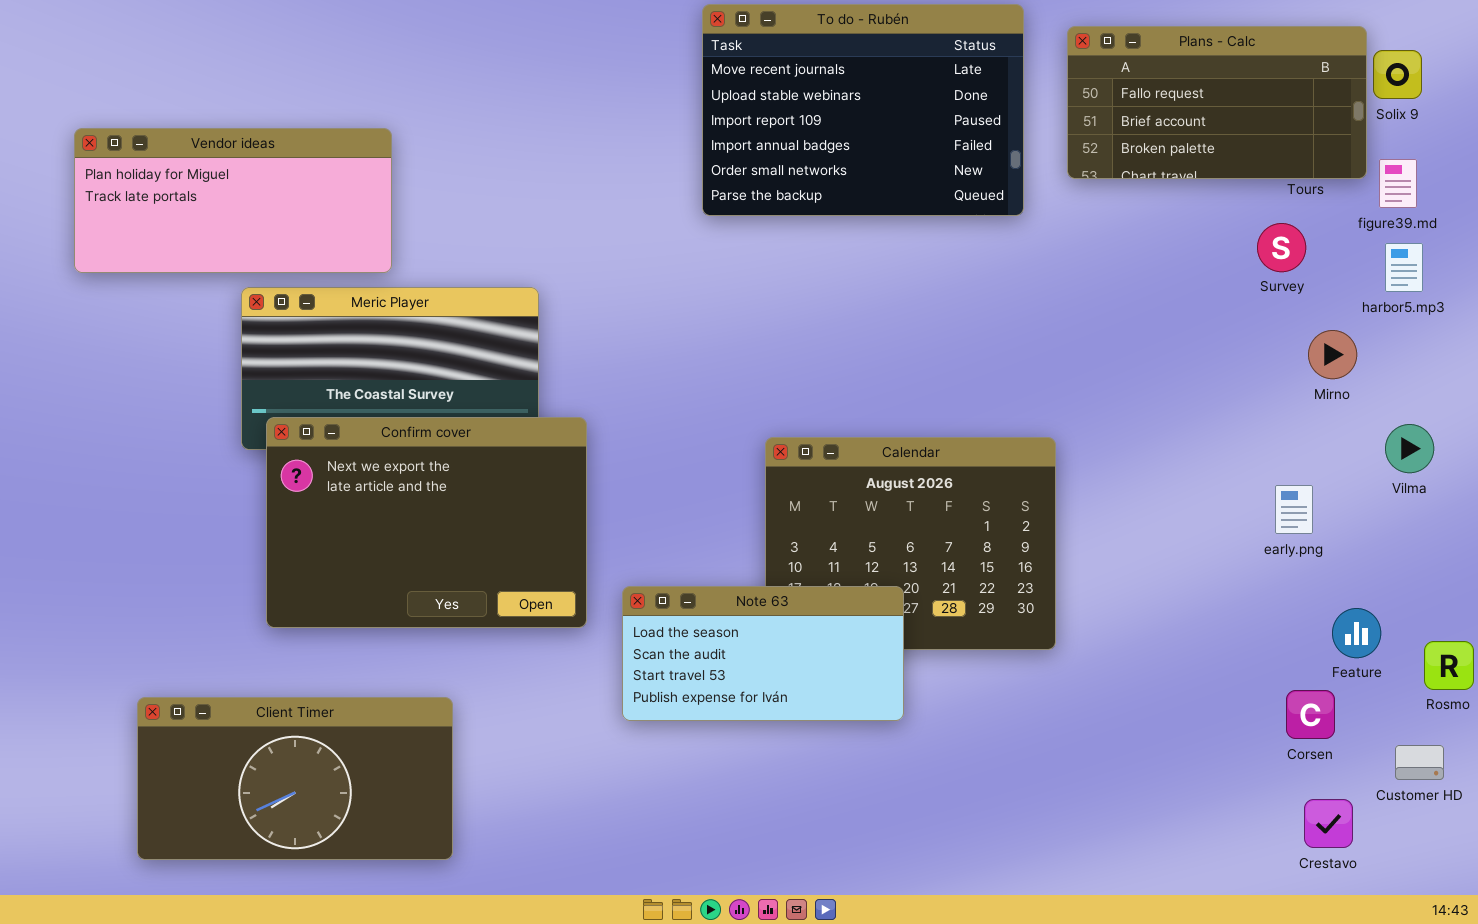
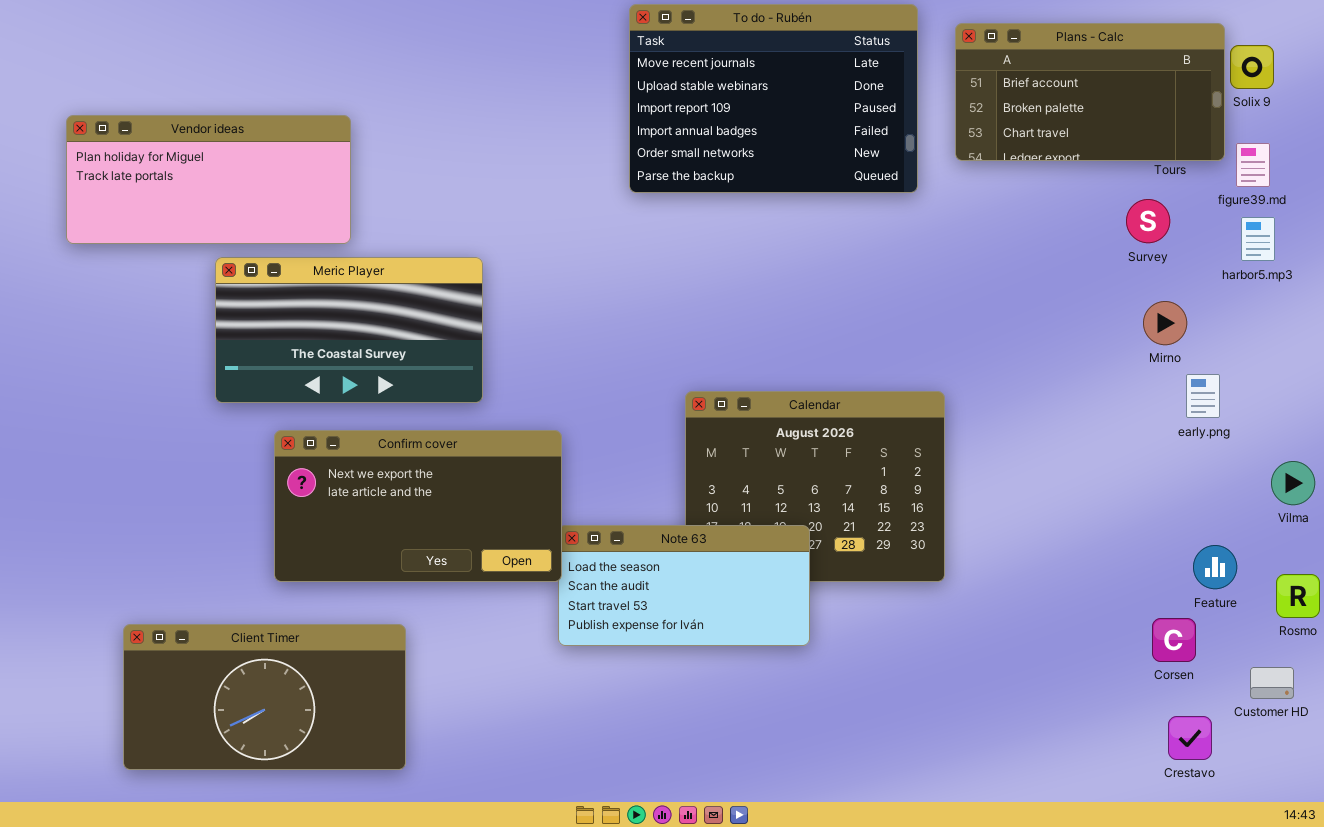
Plans - Calc: [1067,26,1367,179] -> [955,23,1225,161], scrolled down 1 row
Mirno: [1308,330,1357,379] -> [1143,301,1187,345], moved
Confirm cover: [266,417,587,628] -> [274,430,562,582], moved, resized
Vilma: [1385,424,1434,473] -> [1271,461,1315,505], moved
early.png: [1275,485,1313,534] -> [1186,374,1220,418], moved

